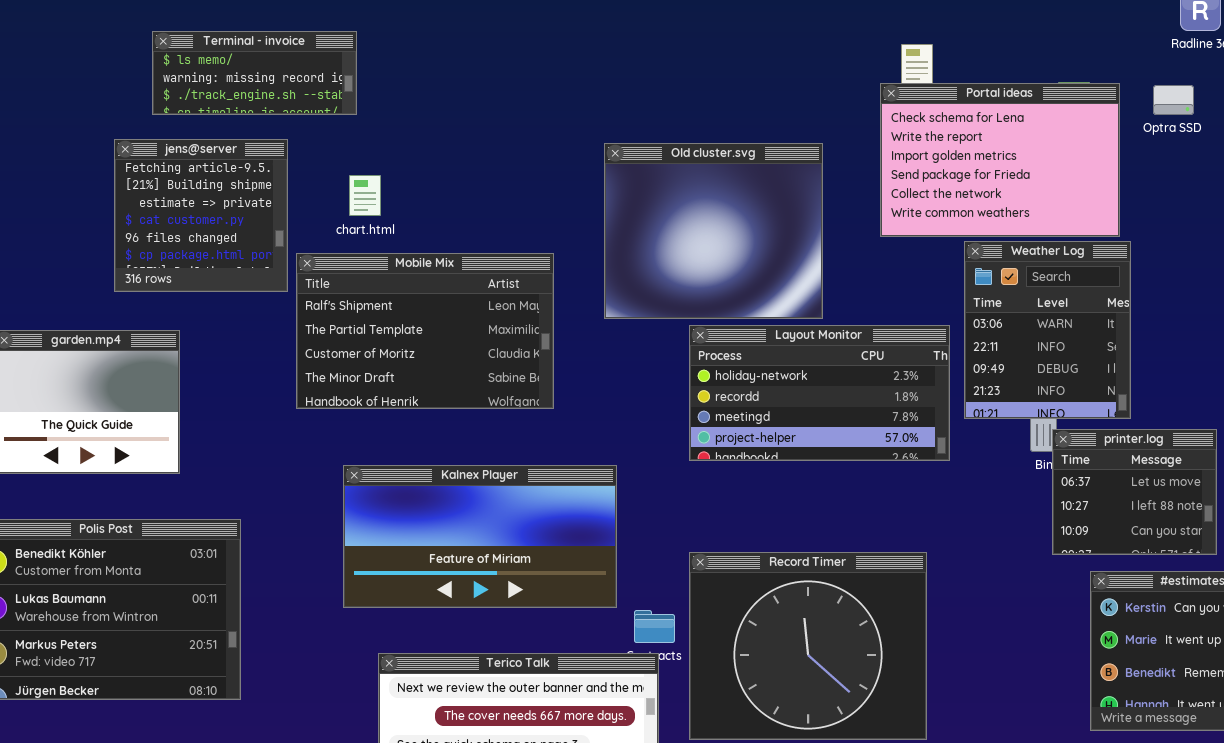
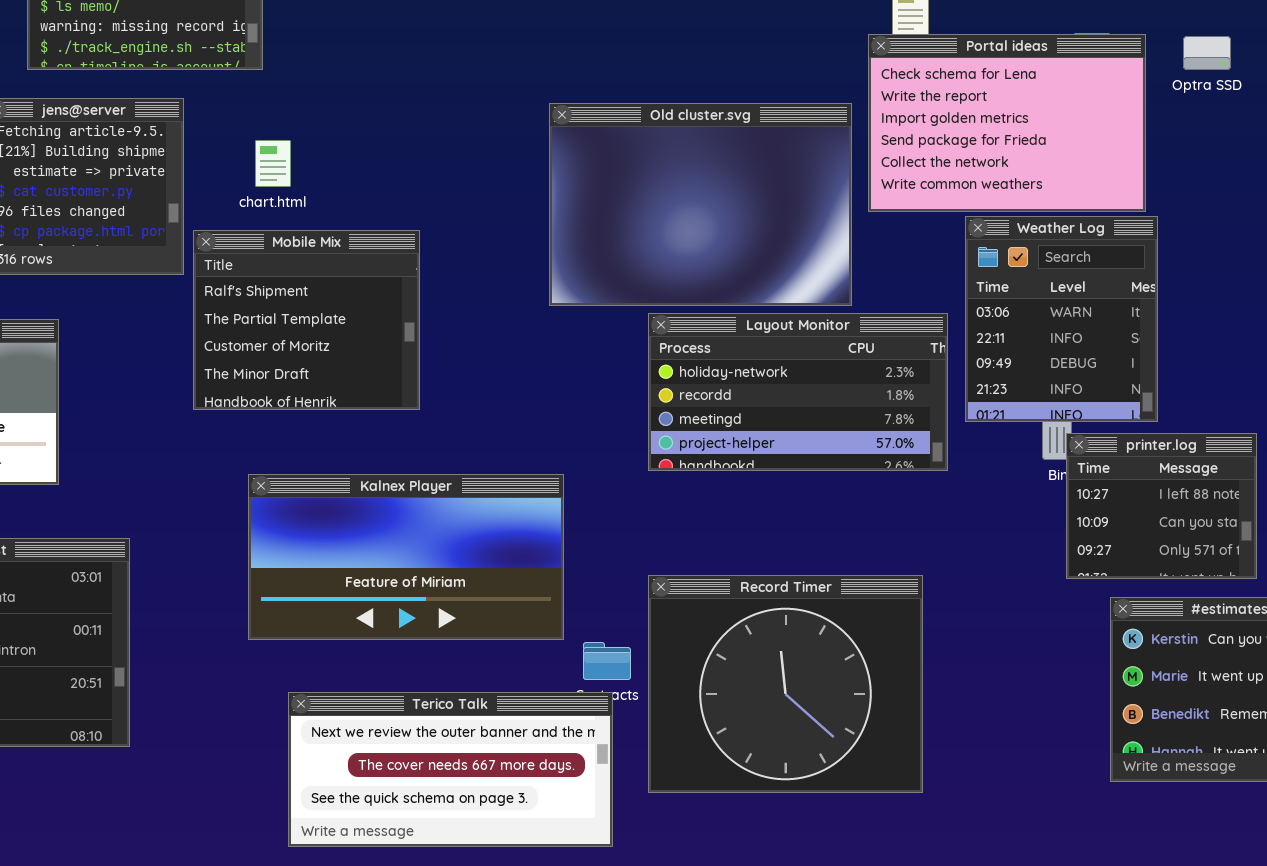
Old cluster.svg: [604,143,823,319] -> [549,103,852,306], resized
Mobile Mix: [296,253,554,409] -> [193,230,420,410], resized
printer.log: [1052,429,1217,555] -> [1066,433,1257,579], scrolled down 1 row

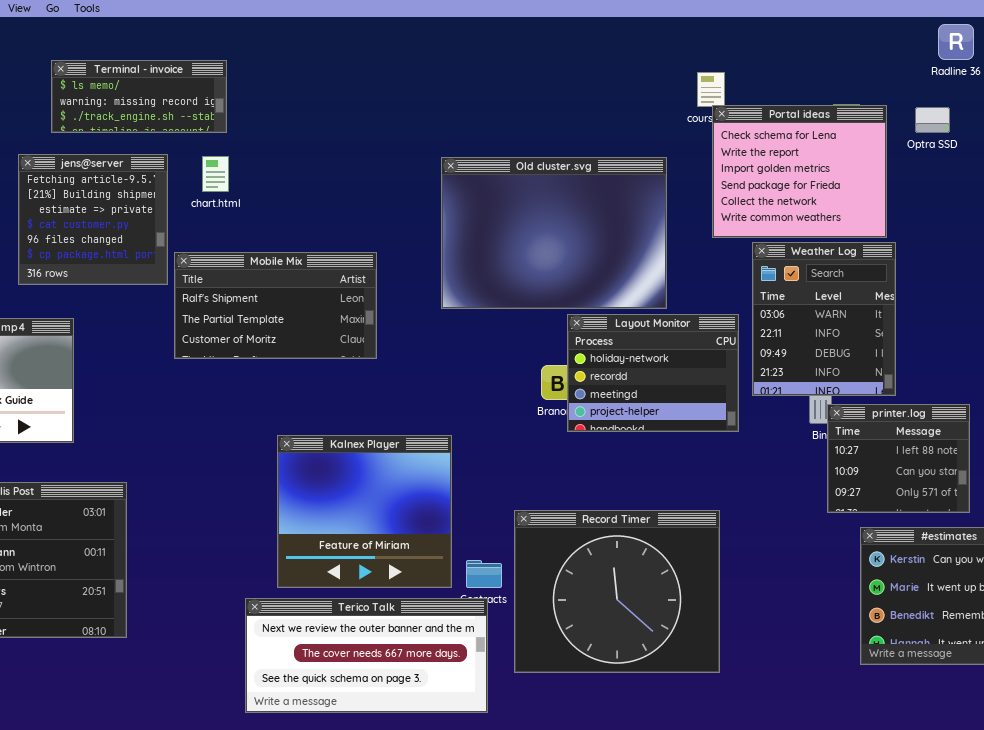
Portal ideas: [868,34,1146,212] -> [712,105,887,238], resized
chart.html: [255,140,291,187] -> [202,156,229,192], moved
Mobile Mix: [193,230,420,410] -> [174,252,377,359], resized
Layout Monitor: [648,313,948,471] -> [567,314,739,432], resized
Kalnex Player: [248,474,564,640] -> [277,435,452,588], resized

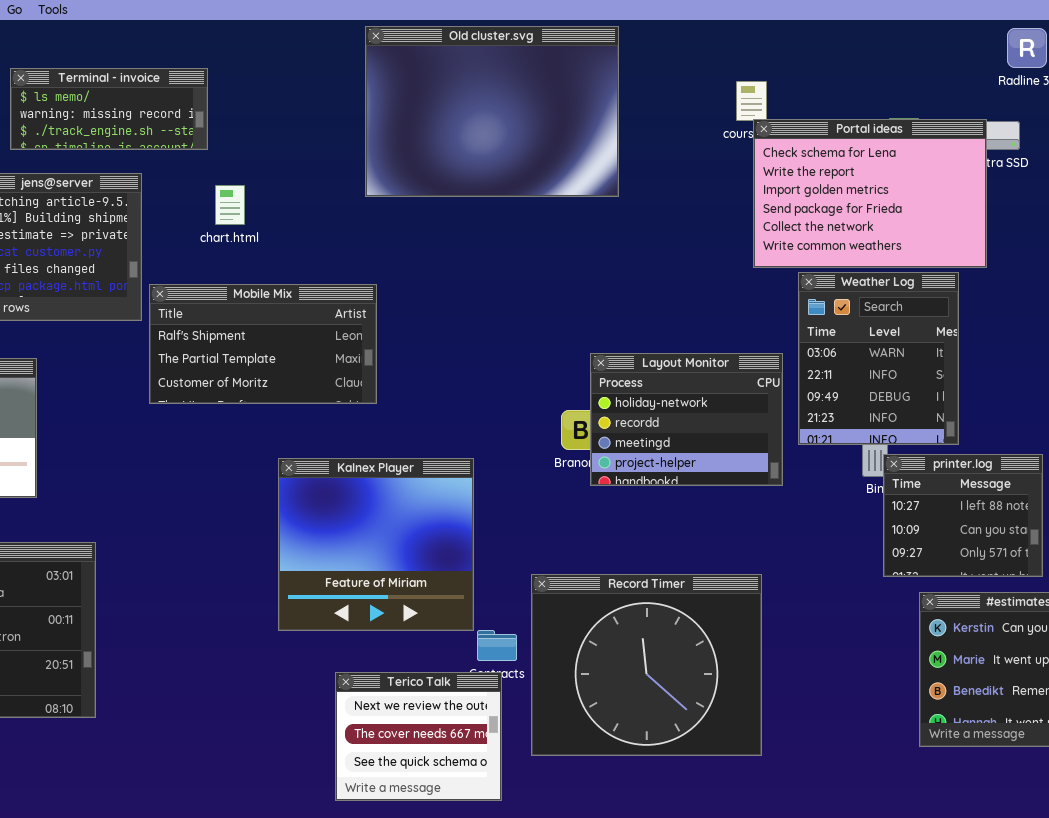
Portal ideas: [712,105,887,238] -> [753,119,987,268], resized
chart.html: [202,156,229,192] -> [215,185,245,225], moved
Old cluster.svg: [441,157,667,309] -> [365,26,619,197], moved
Kalnex Player: [277,435,452,588] -> [278,458,474,631], moved
Terico Talk: [245,598,488,713] -> [335,672,502,801], resized

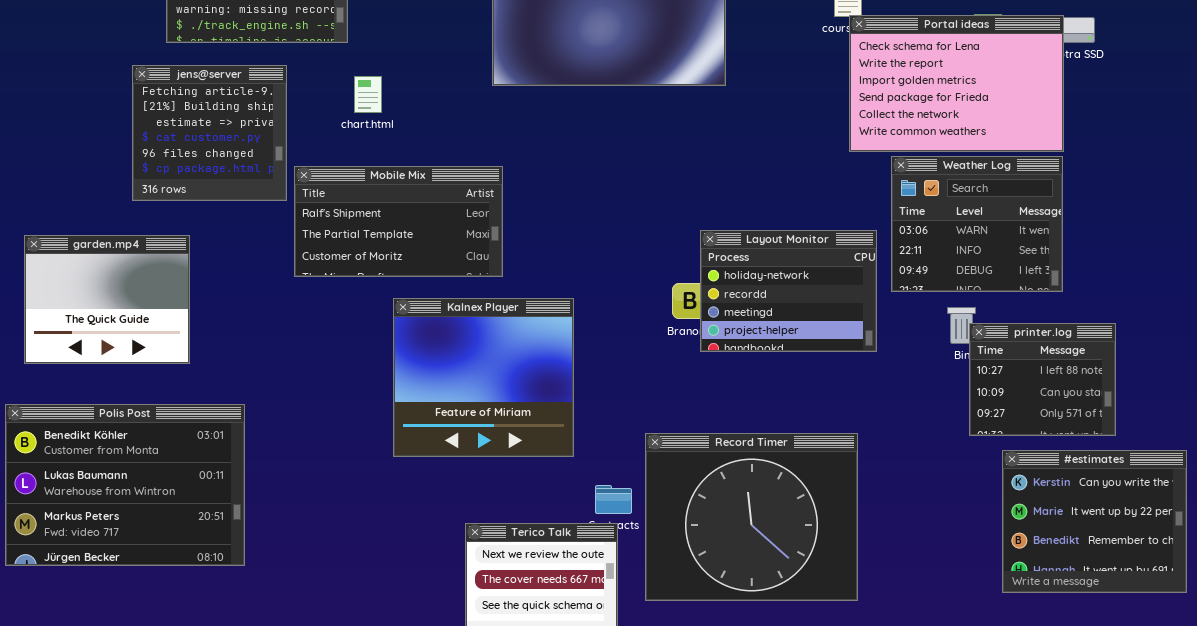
Weather Log: [798,272,959,445] -> [891,156,1063,292], resized
Kalnex Player: [278,458,474,631] -> [393,298,574,457], moved

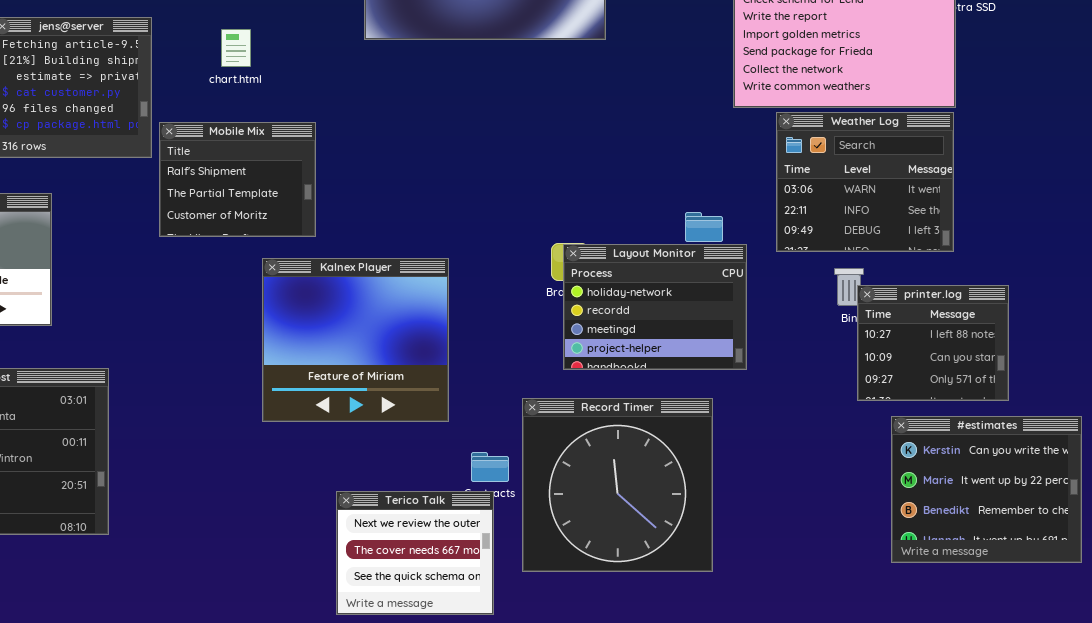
Mobile Mix: [294,166,503,277] -> [159,122,316,237], resized
Layout Monitor: [700,230,877,352] -> [563,244,747,370], moved
Record Timer: [645,433,858,601] -> [522,398,713,572], resized

